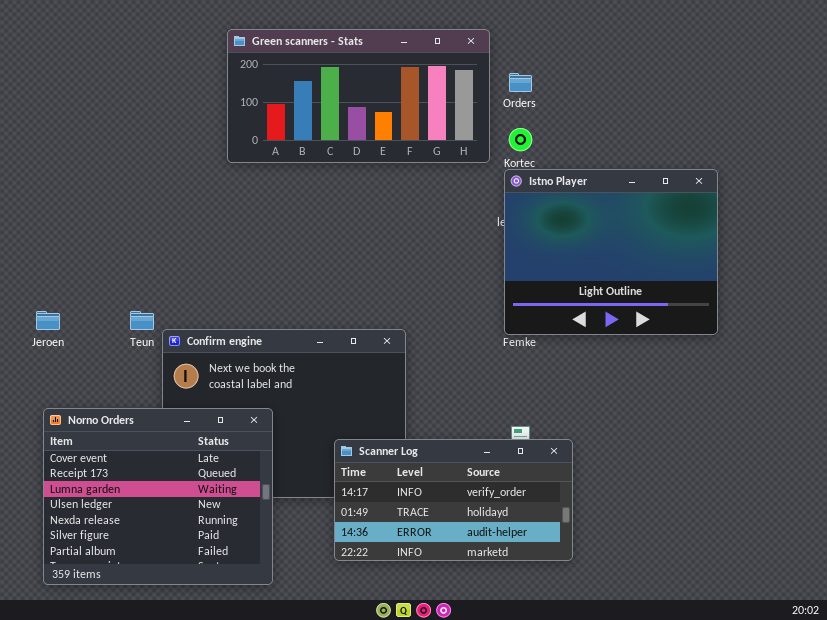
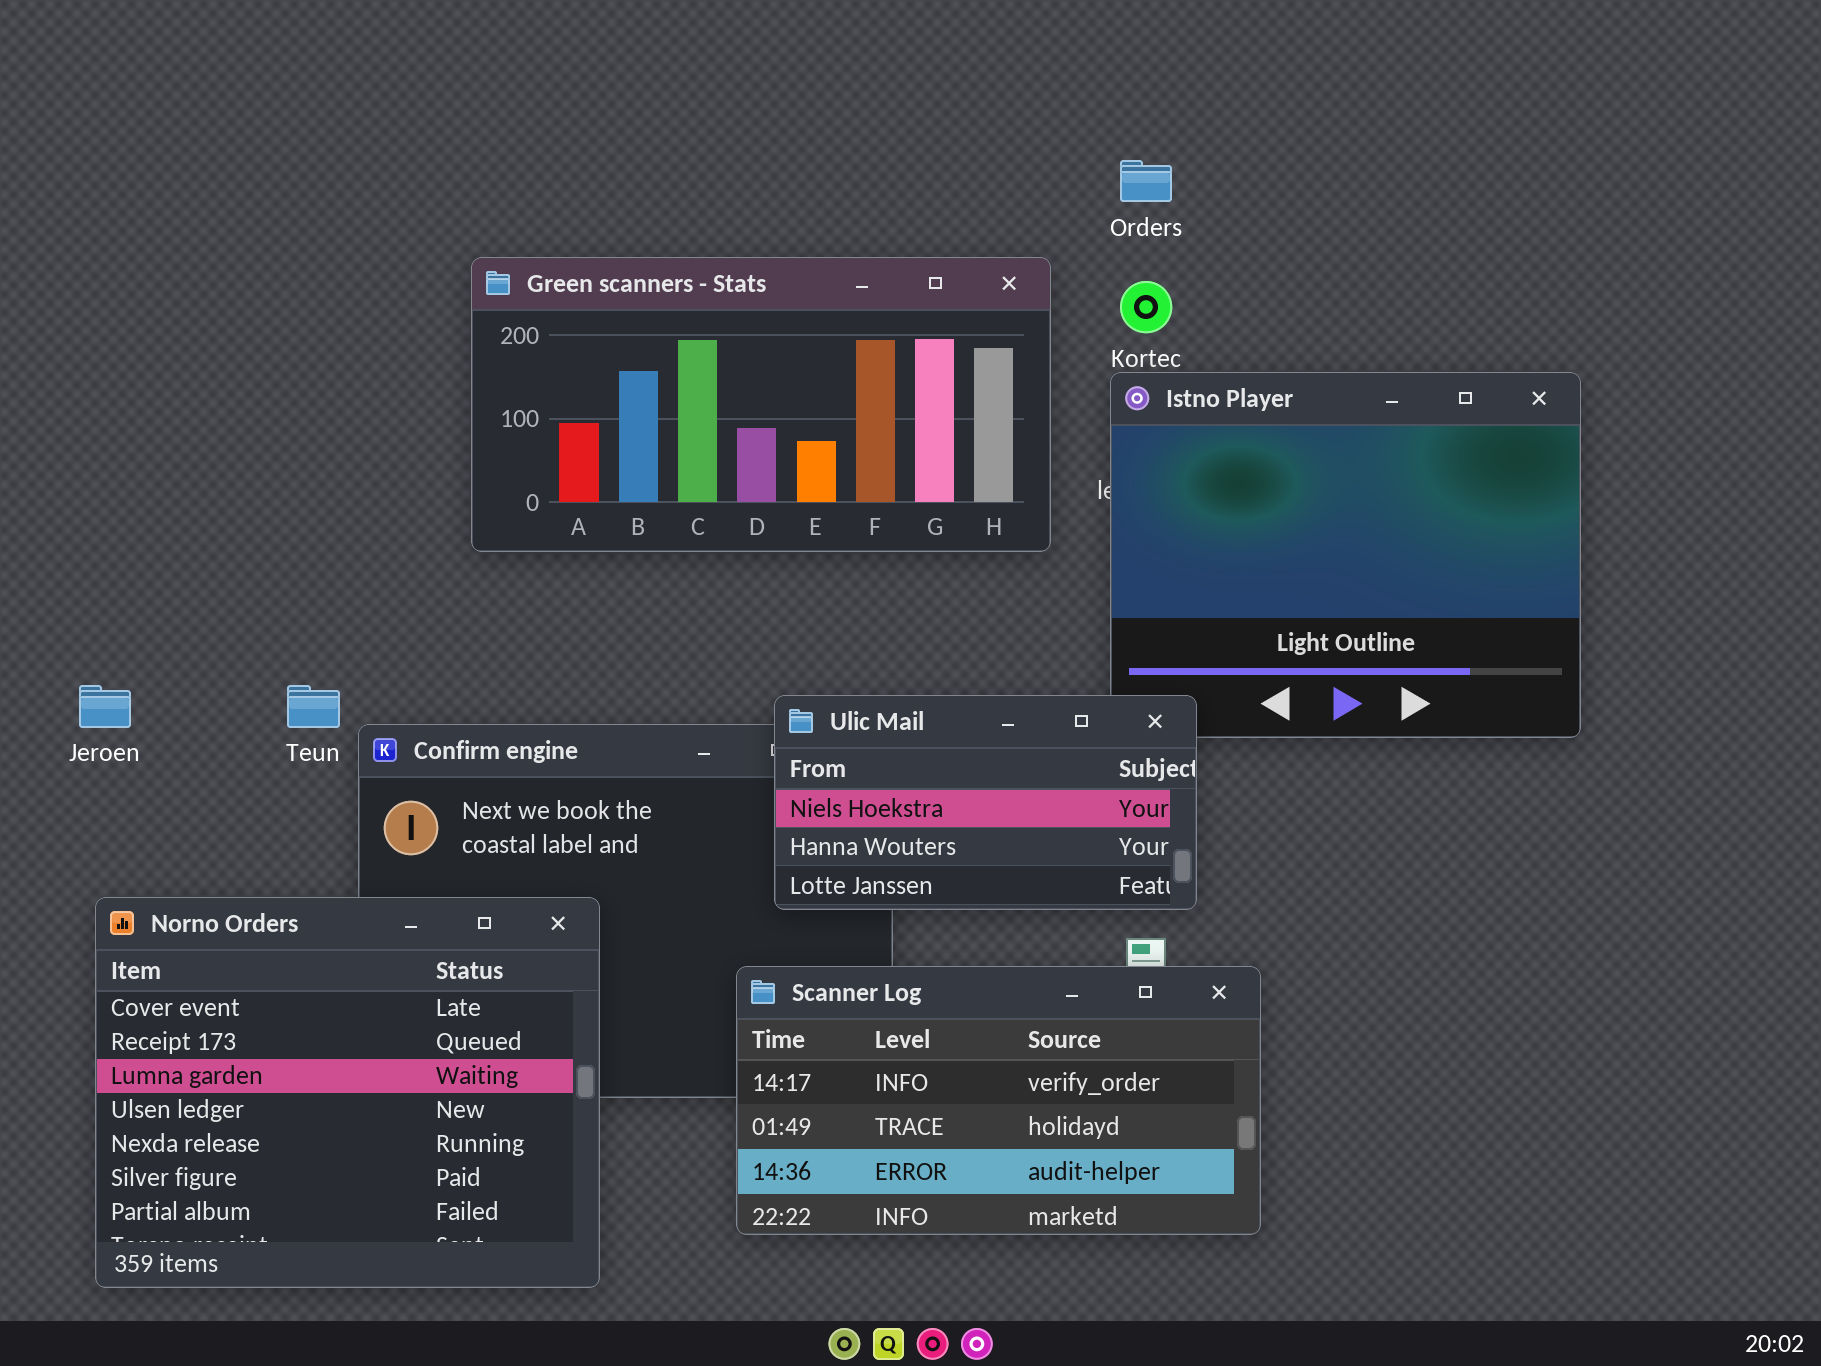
Green scanners - Stats: [227,29,490,163] -> [471,257,1051,552], moved
Ulic Mail: none -> [774,695,1197,910], opened

